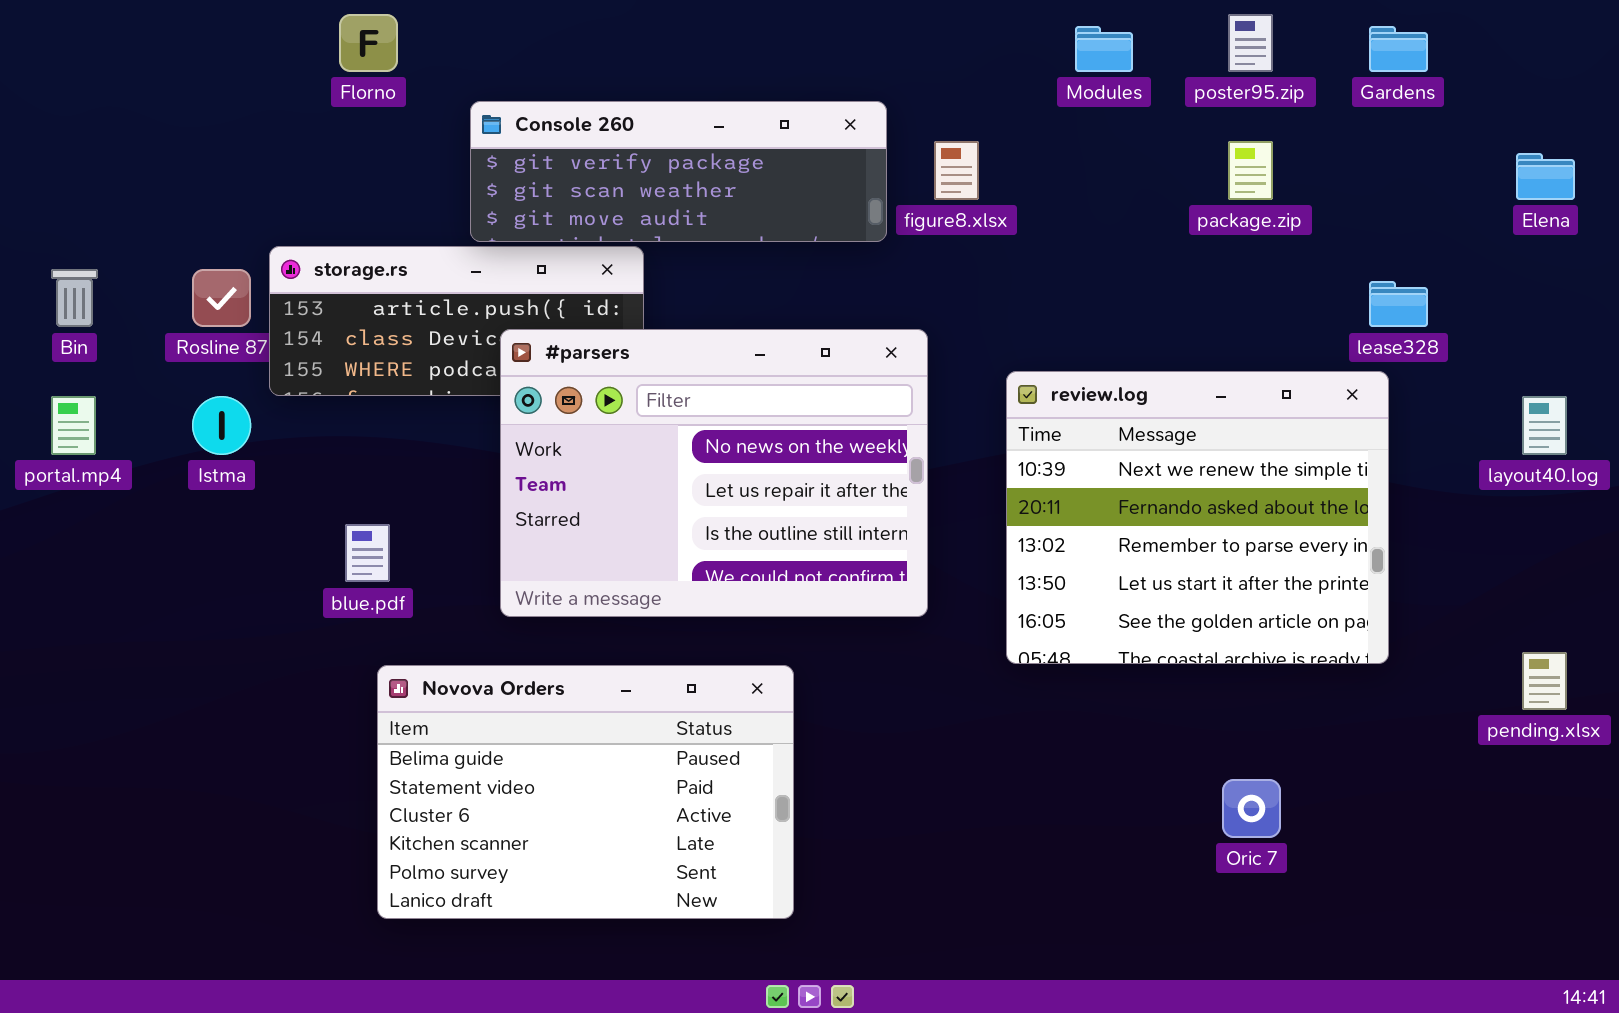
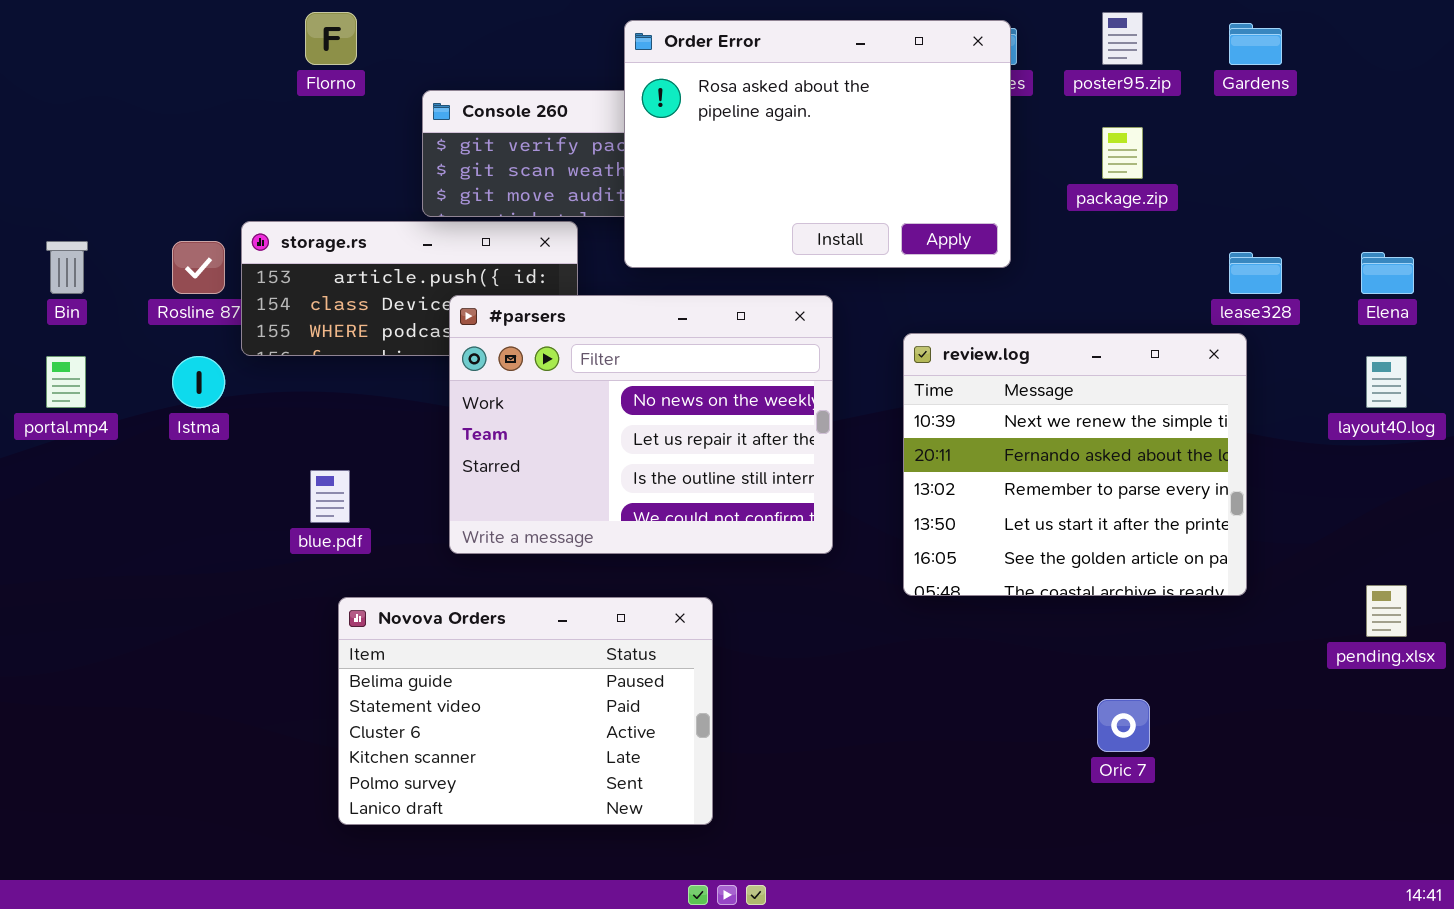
Order Error: none -> [624,20,1011,268], opened
Elena: [1516,153,1575,200] -> [1361,252,1414,294], moved

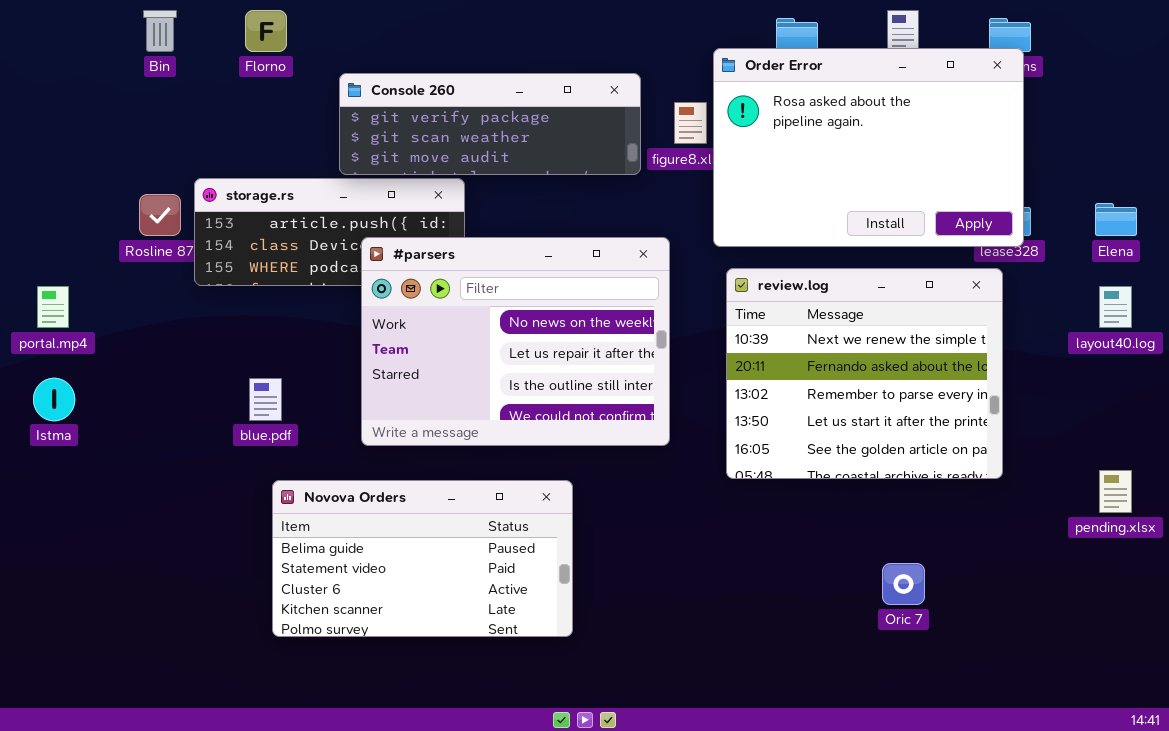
Order Error: [624,20,1011,268] -> [713,48,1024,247], moved
Bin: [46,241,88,294] -> [143,10,177,52], moved
Istma: [172,356,225,408] -> [33,378,75,421], moved
Novova Orders: [338,597,713,825] -> [272,480,573,637], resized

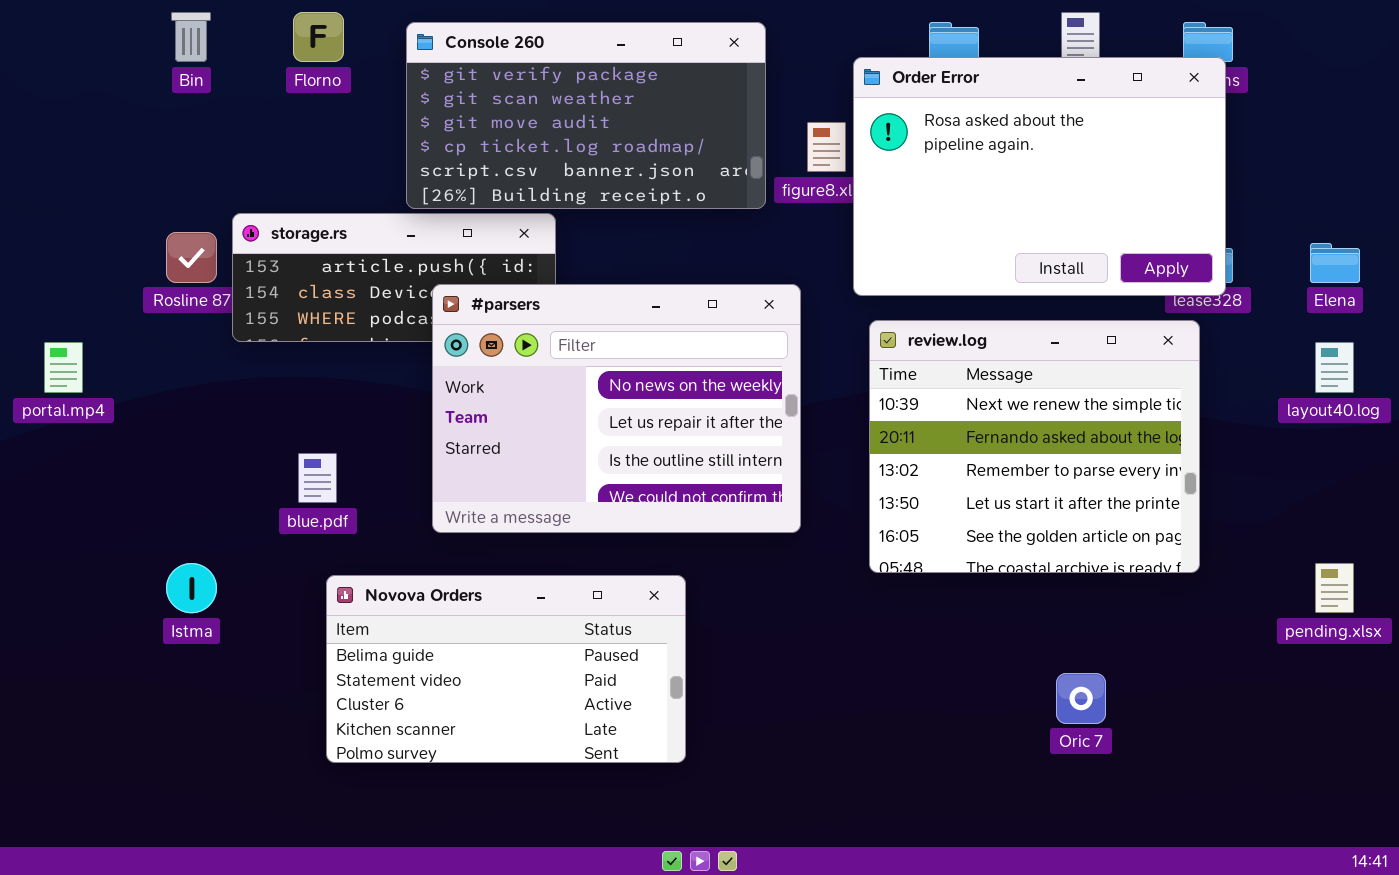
Console 260: [339,73,641,175] -> [406,22,766,209], resized
Istma: [33,378,75,421] -> [166,563,217,613], moved

